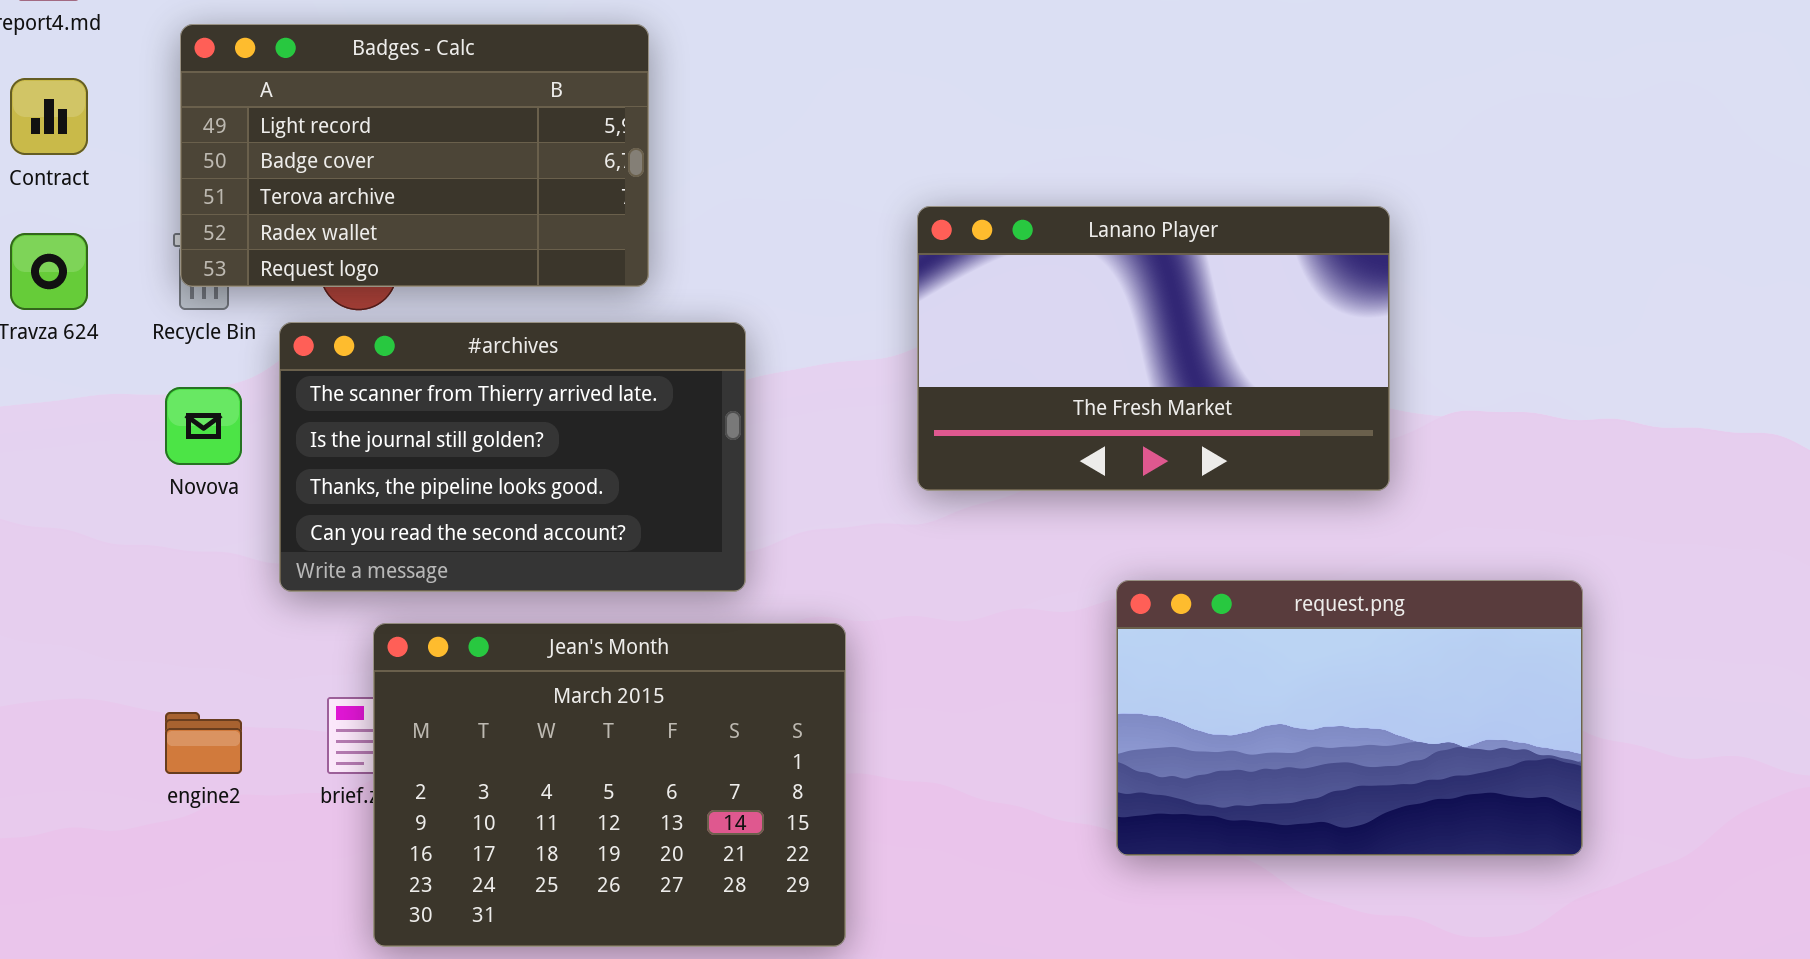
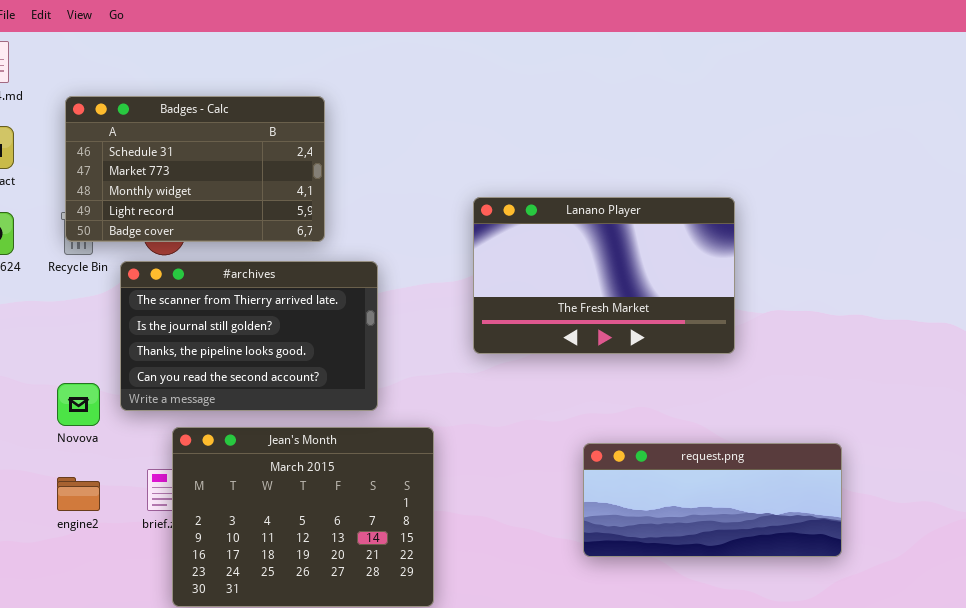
Badges - Calc: [180,24,649,287] -> [65,96,325,242], scrolled up 3 rows
Novova: [165,387,242,465] -> [57,383,100,426], moved
request.png: [1116,580,1583,856] -> [583,443,842,557], resized

